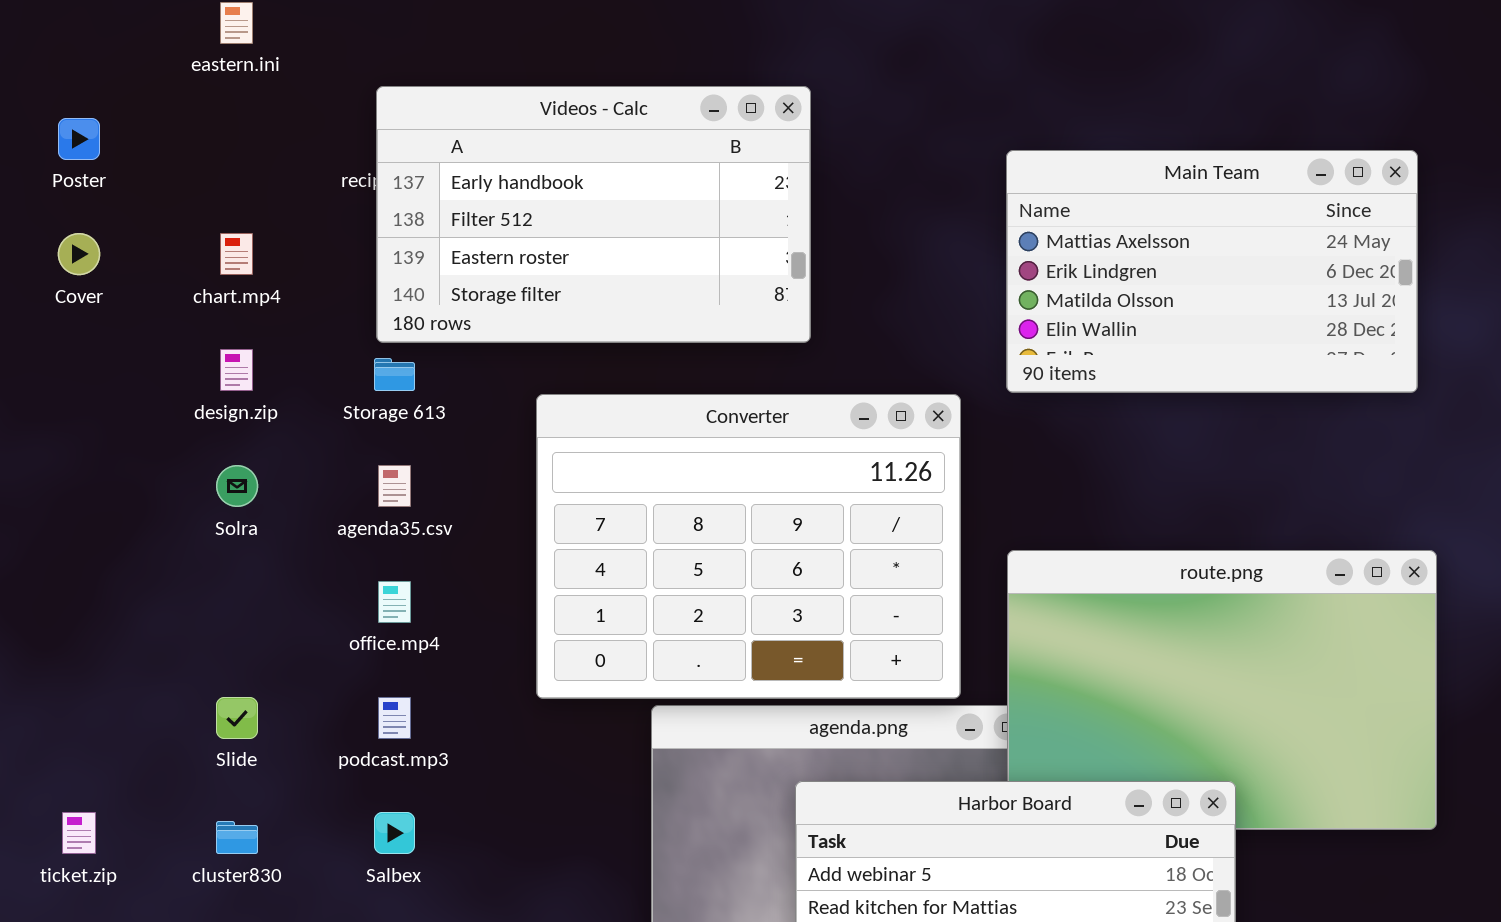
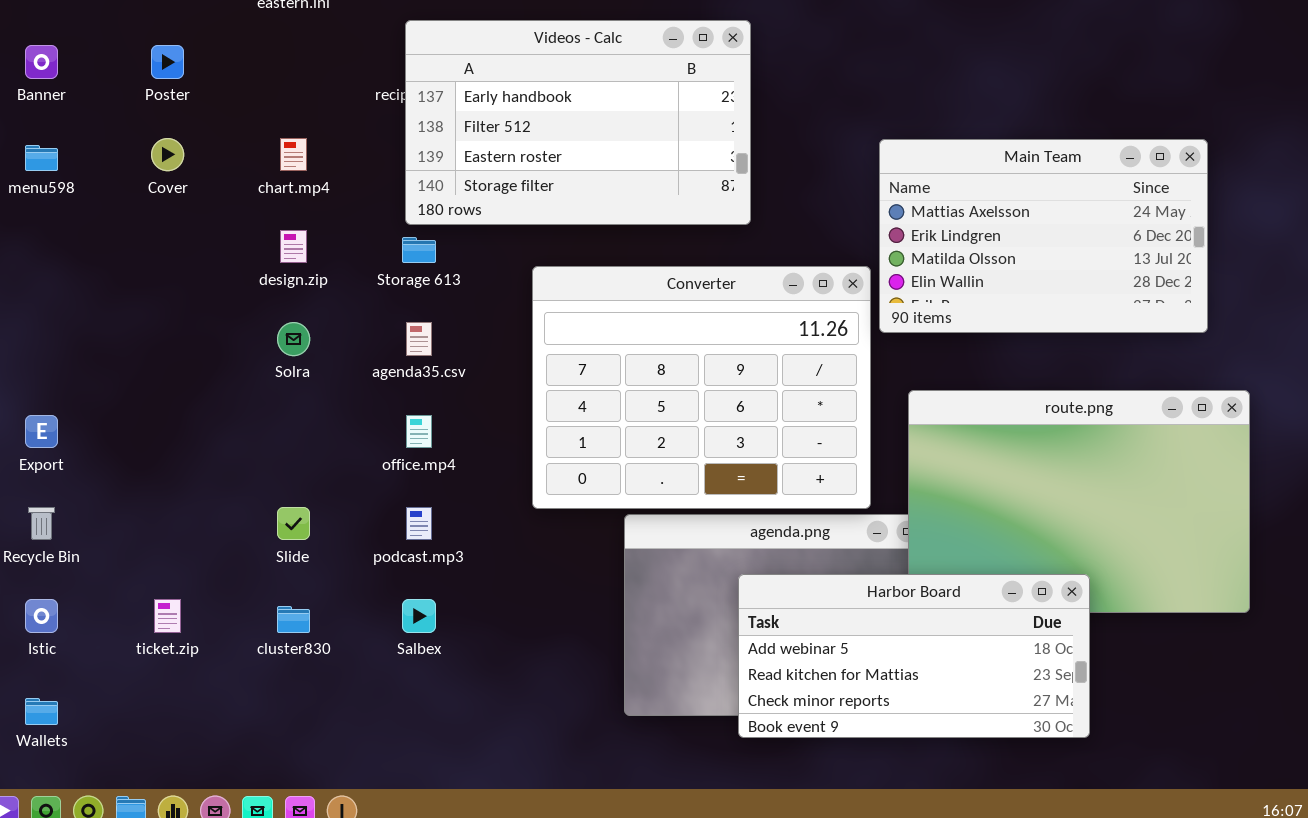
Main Team: [1006,150,1418,393] -> [879,139,1208,333], moved

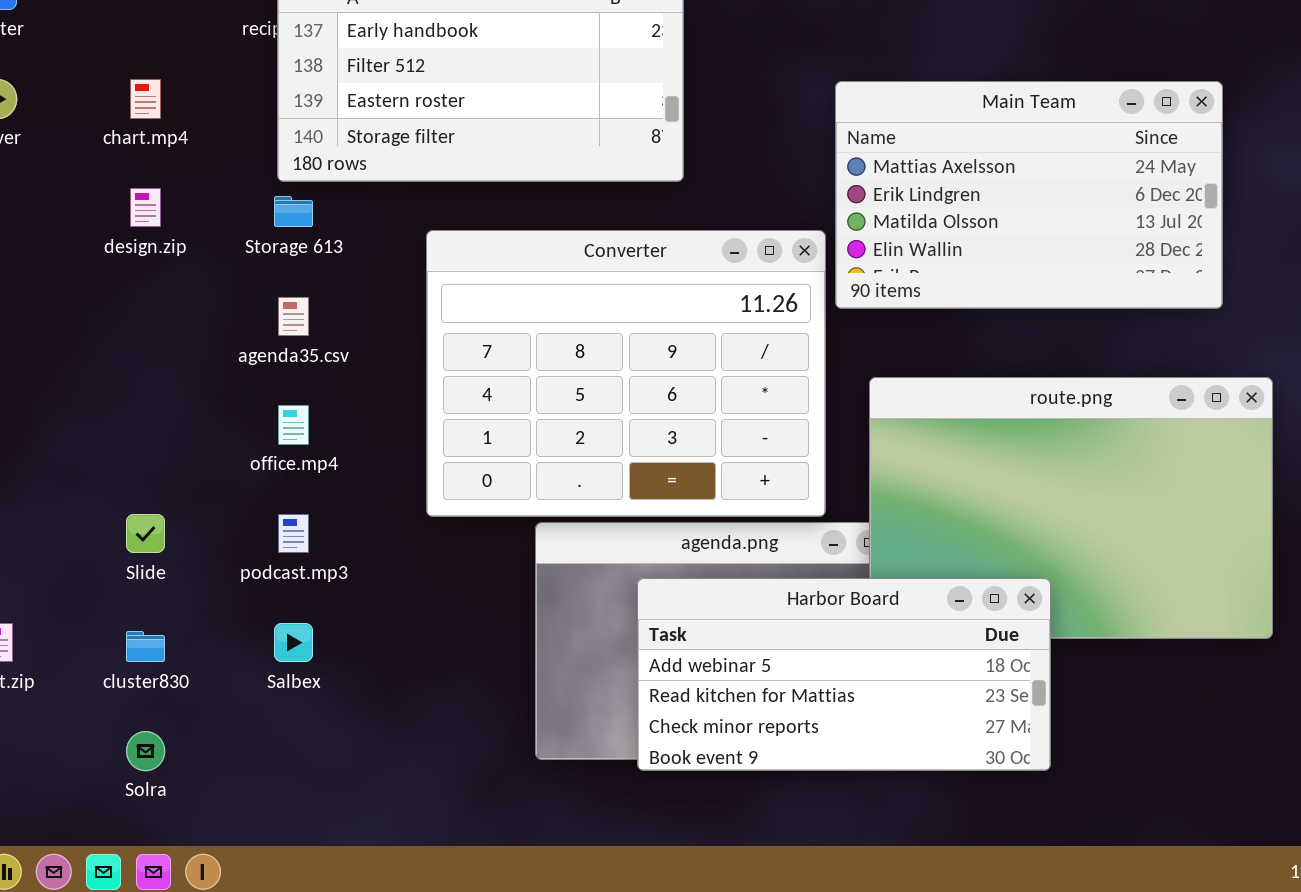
Solra: [277,322,310,356] -> [126,731,165,771], moved
Harbor Board: [738,574,1090,738] -> [637,578,1051,771], moved

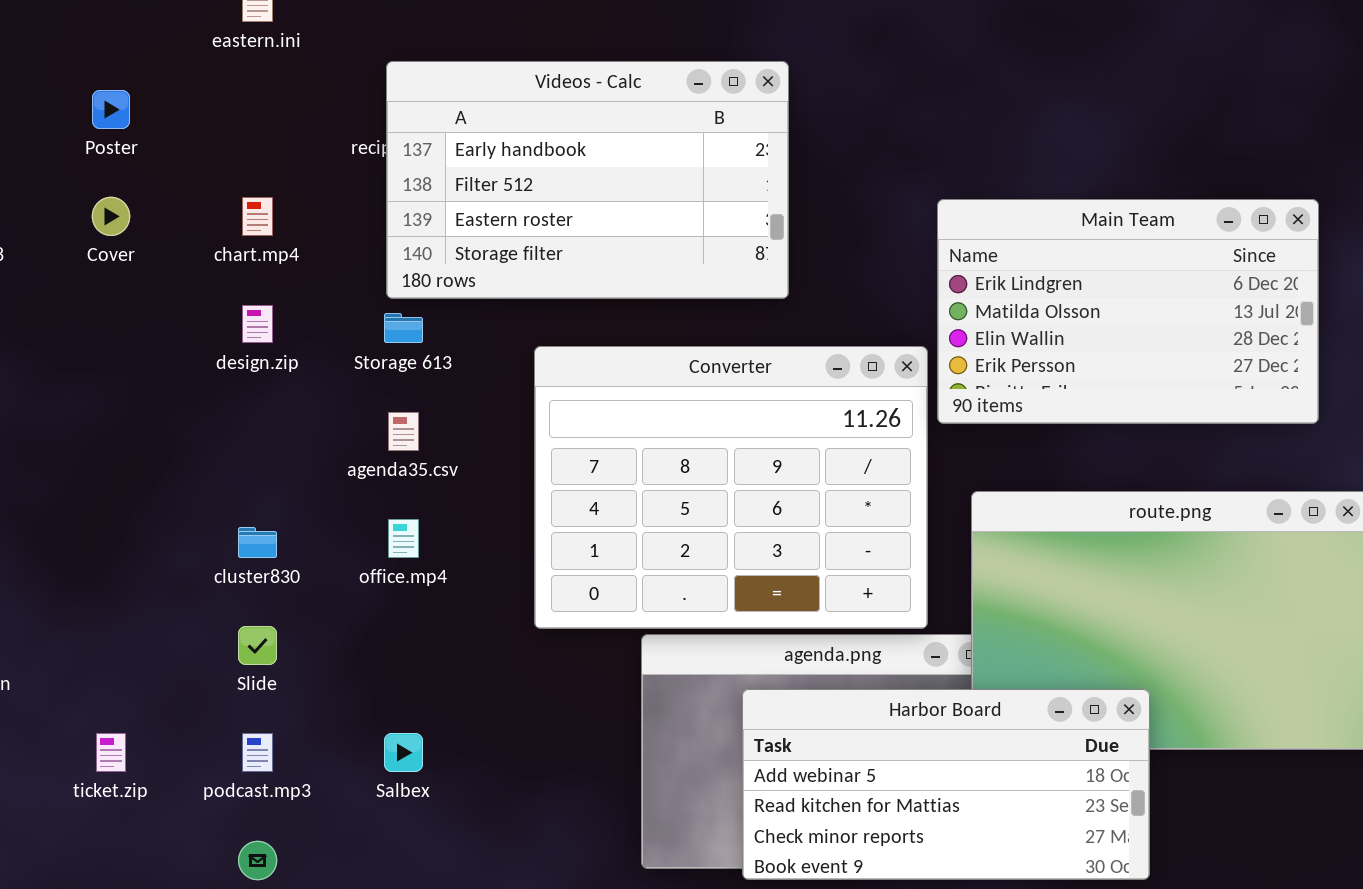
Main Team: [835,81,1223,309] -> [937,199,1319,424], scrolled down 1 row
podcast.mp3: [278,514,309,553] -> [242,733,273,772], moved
cluster830: [126,631,165,662] -> [238,527,277,558], moved

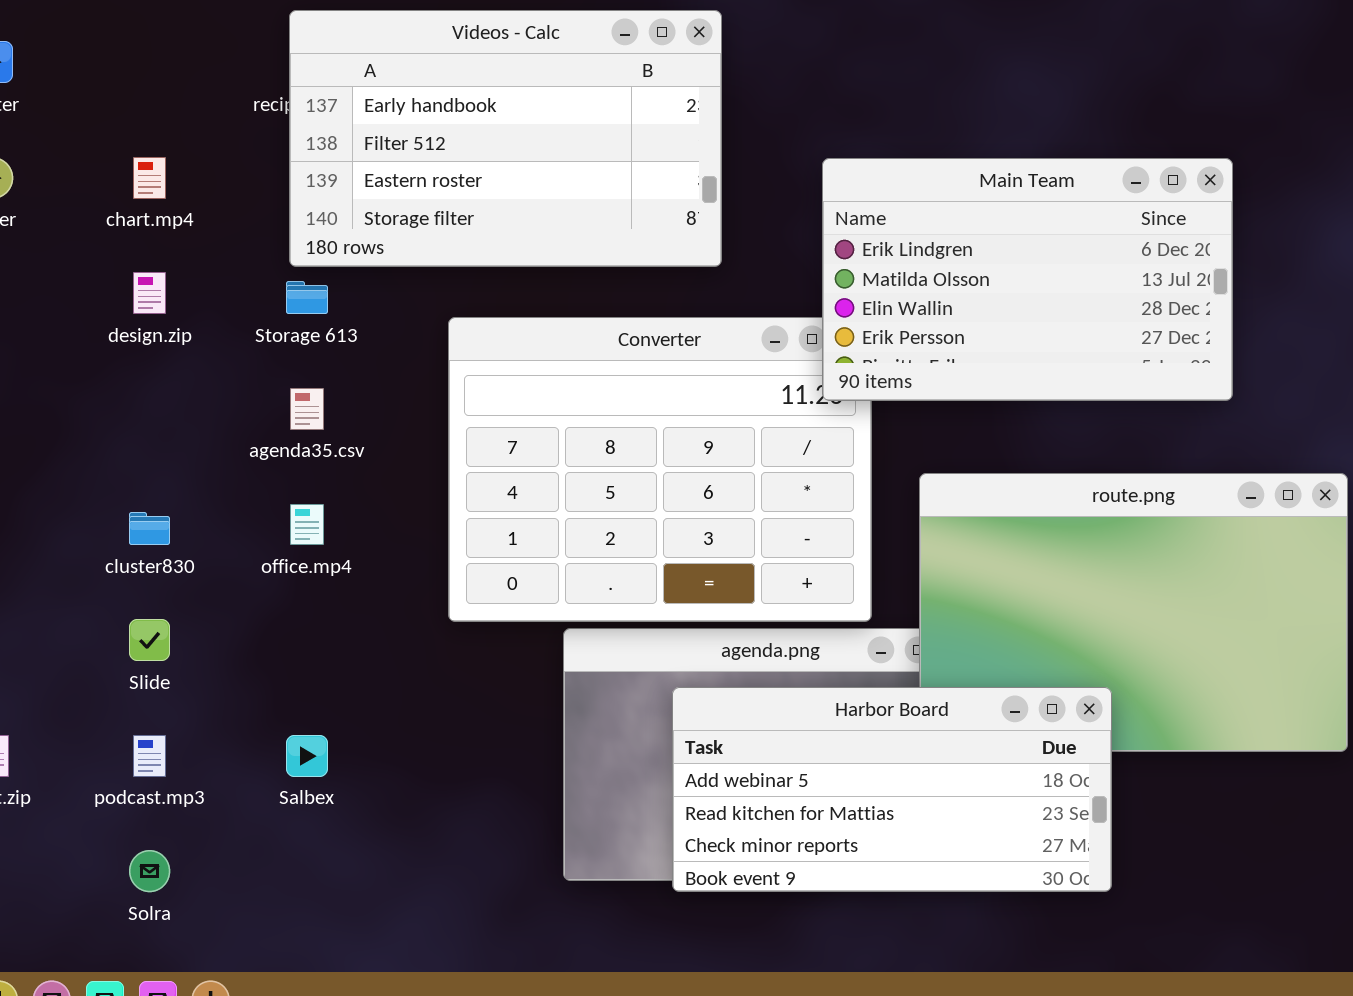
Main Team: [937,199,1319,424] -> [822,158,1233,401], moved

